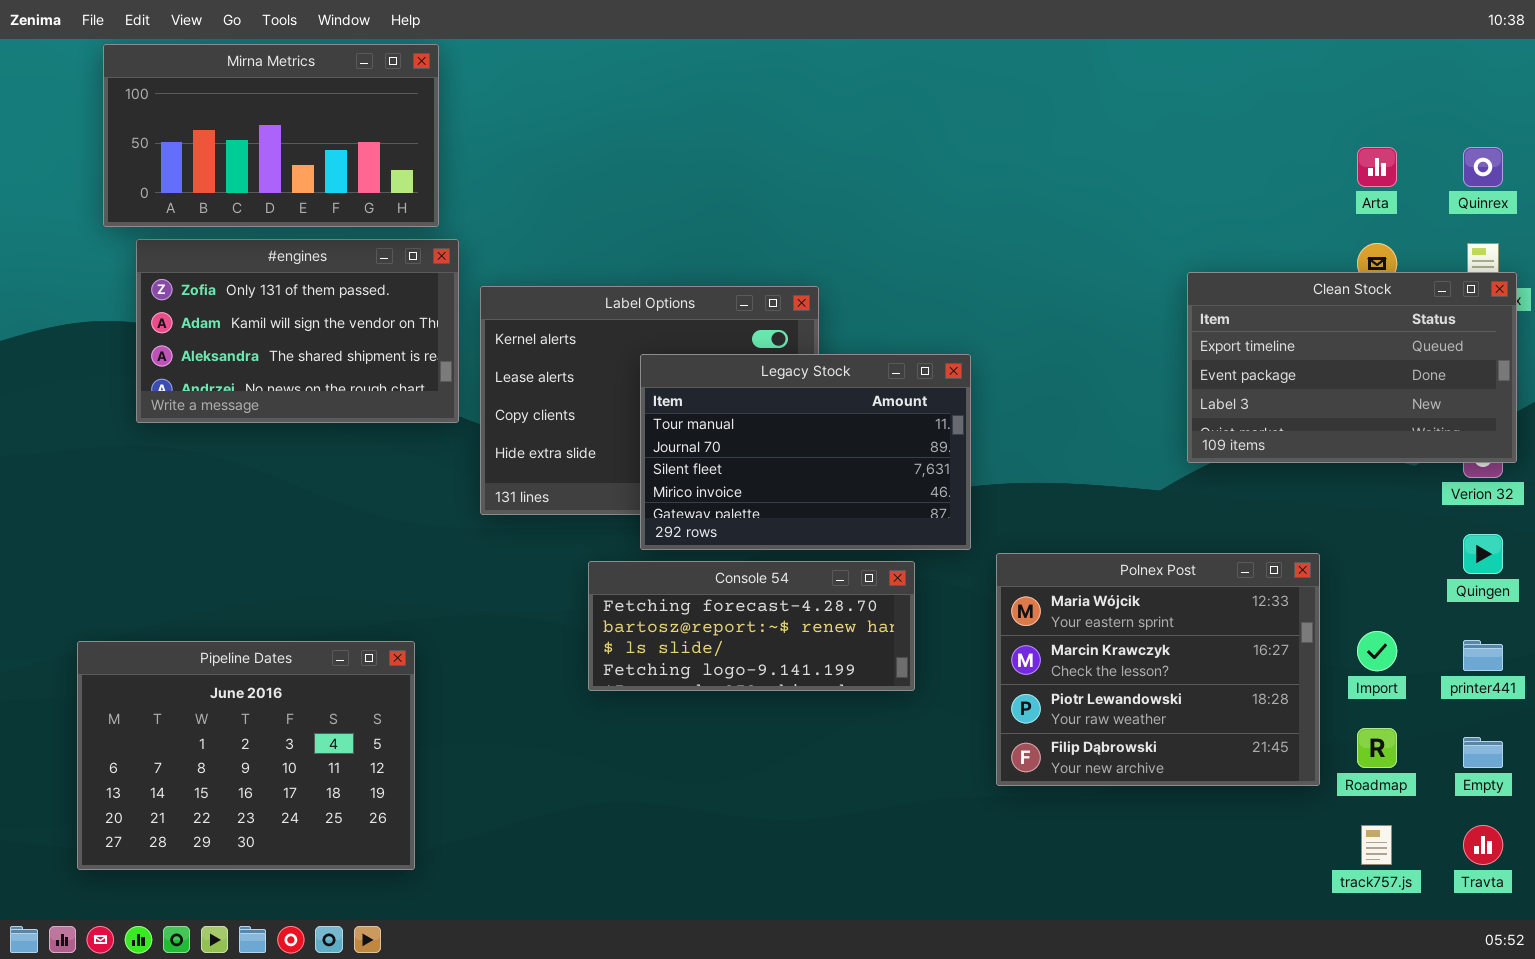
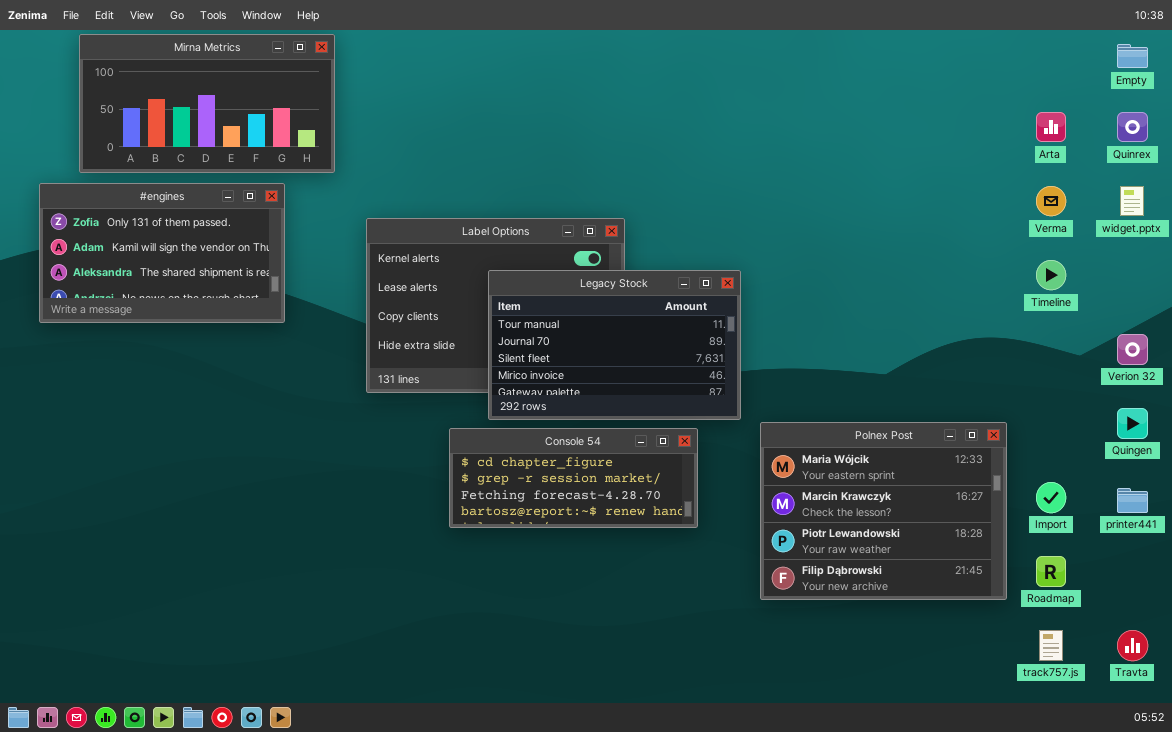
#engines: [136,239,459,423] -> [39,183,285,323], moved
Clean Stock: [1187,272,1517,463] -> none, closed
Console 54: [588,561,915,691] -> [449,428,698,528], scrolled up 2 rows
Pipeline Dates: [77,641,415,870] -> none, closed
Empty: [1463,737,1503,768] -> [1117,44,1148,68], moved

